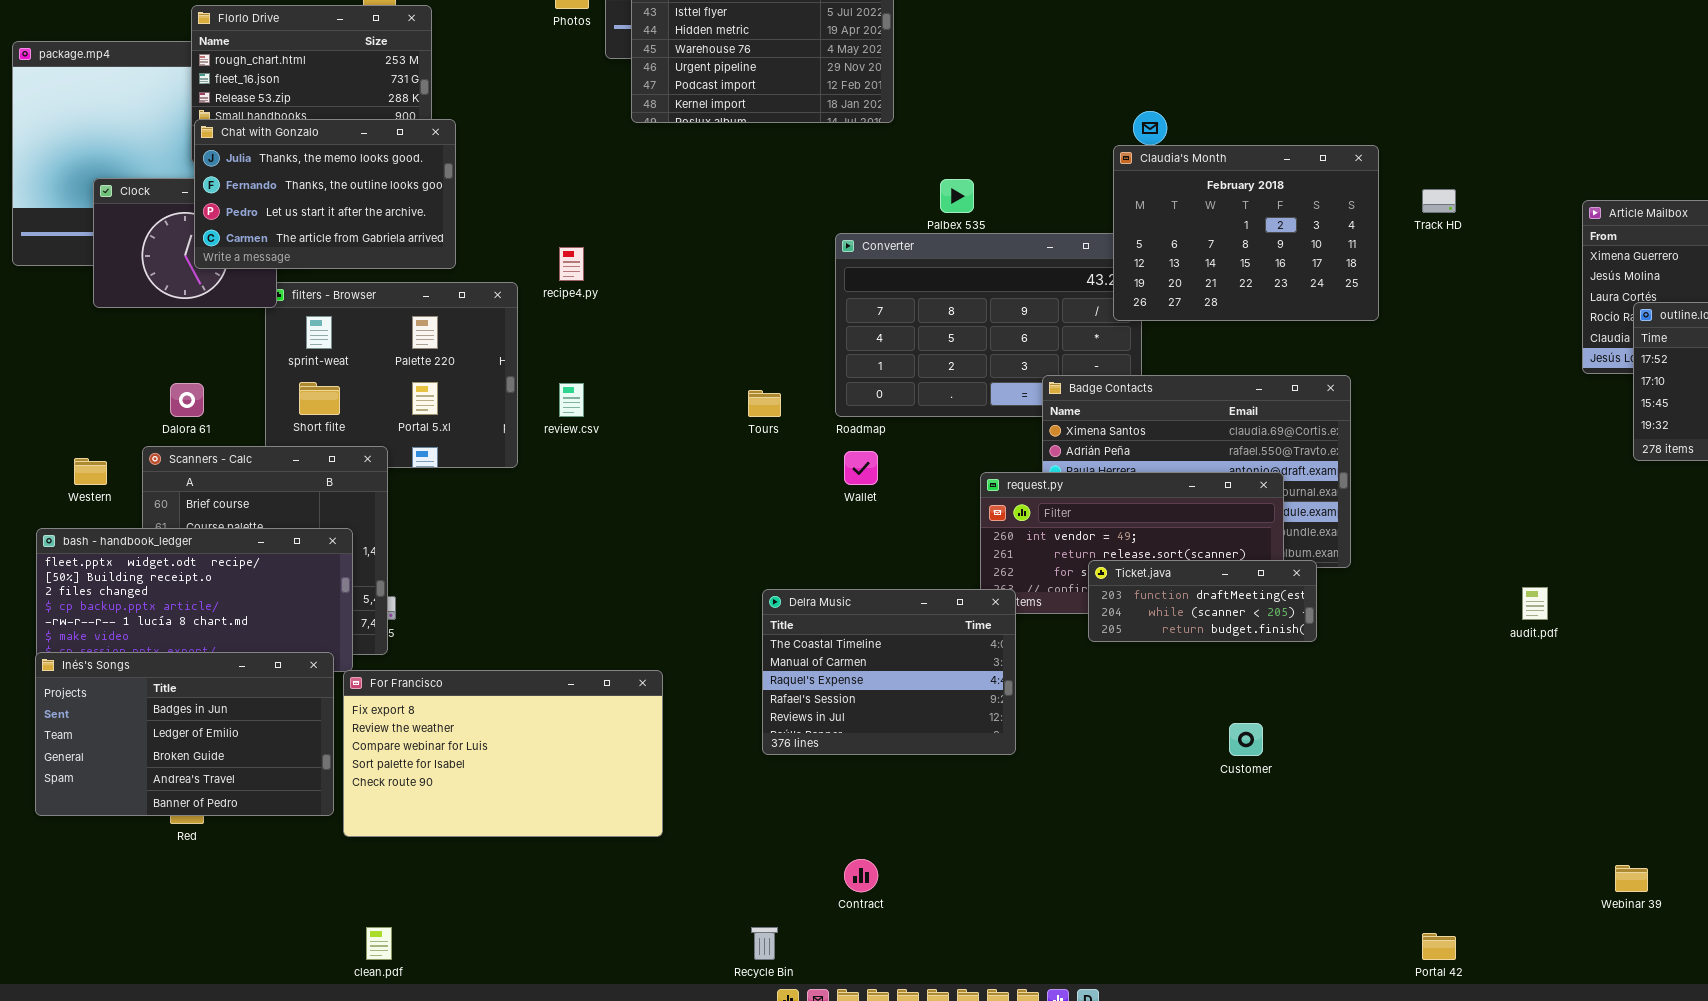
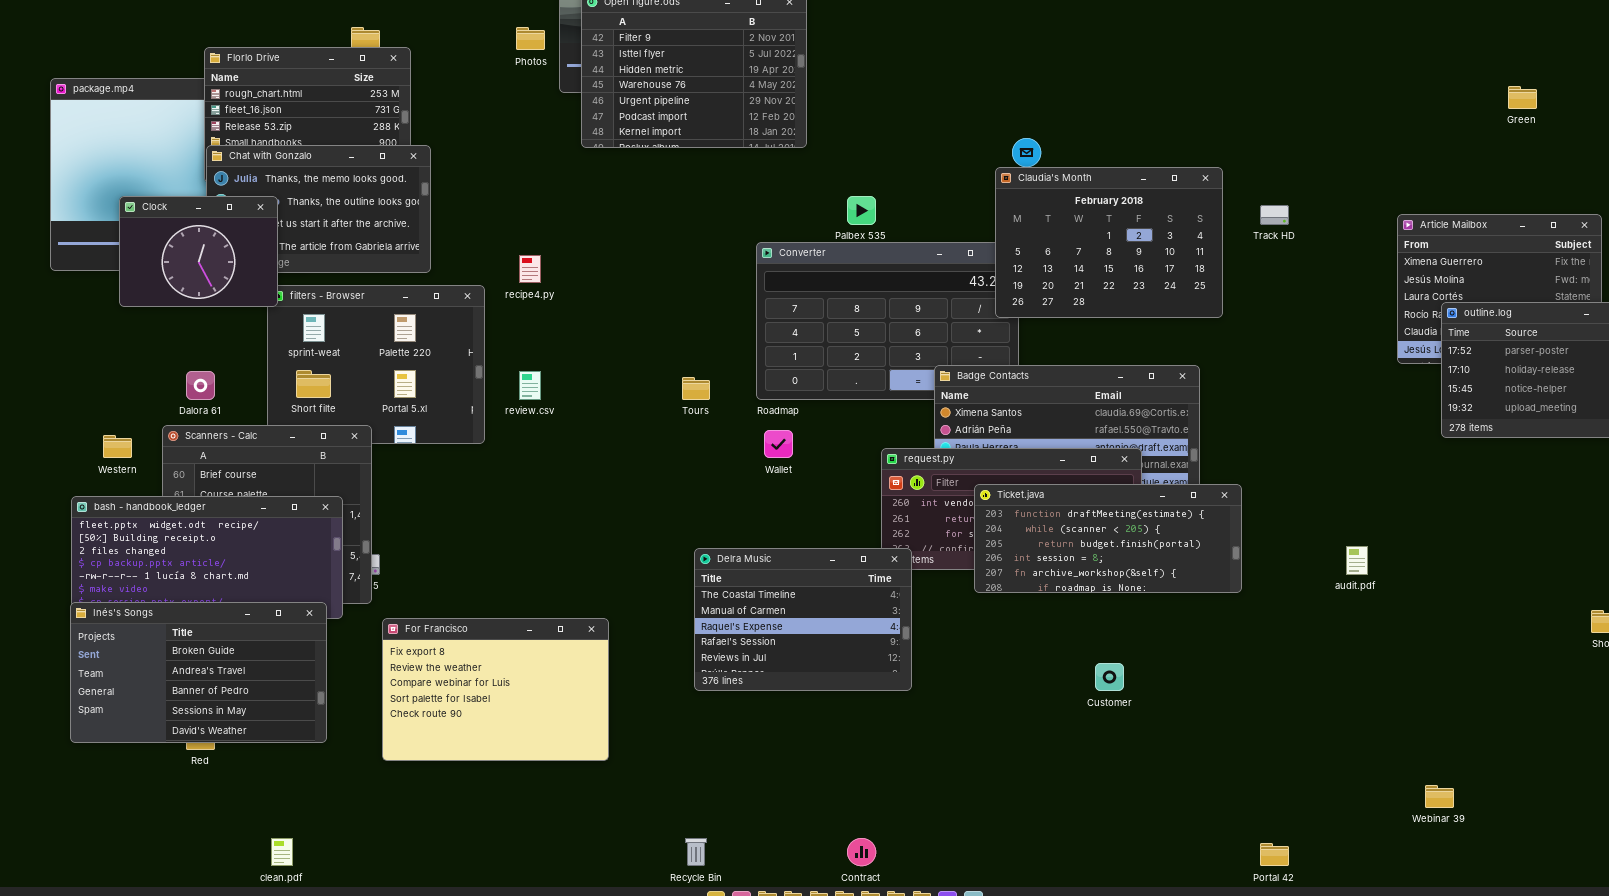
Clock: [93,178,277,308] -> [119,196,278,307], raised
Ticket.java: [1088,560,1317,642] -> [974,484,1242,593], resized
Inés's Songs: [35,652,334,816] -> [70,602,327,743], scrolled down 2 rows
For Francisco: [343,670,663,837] -> [382,618,609,761], resized
Contract: [844,859,878,892] -> [847,838,876,866], moved
clean.pdf: [366,927,392,960] -> [271,838,293,866], moved

